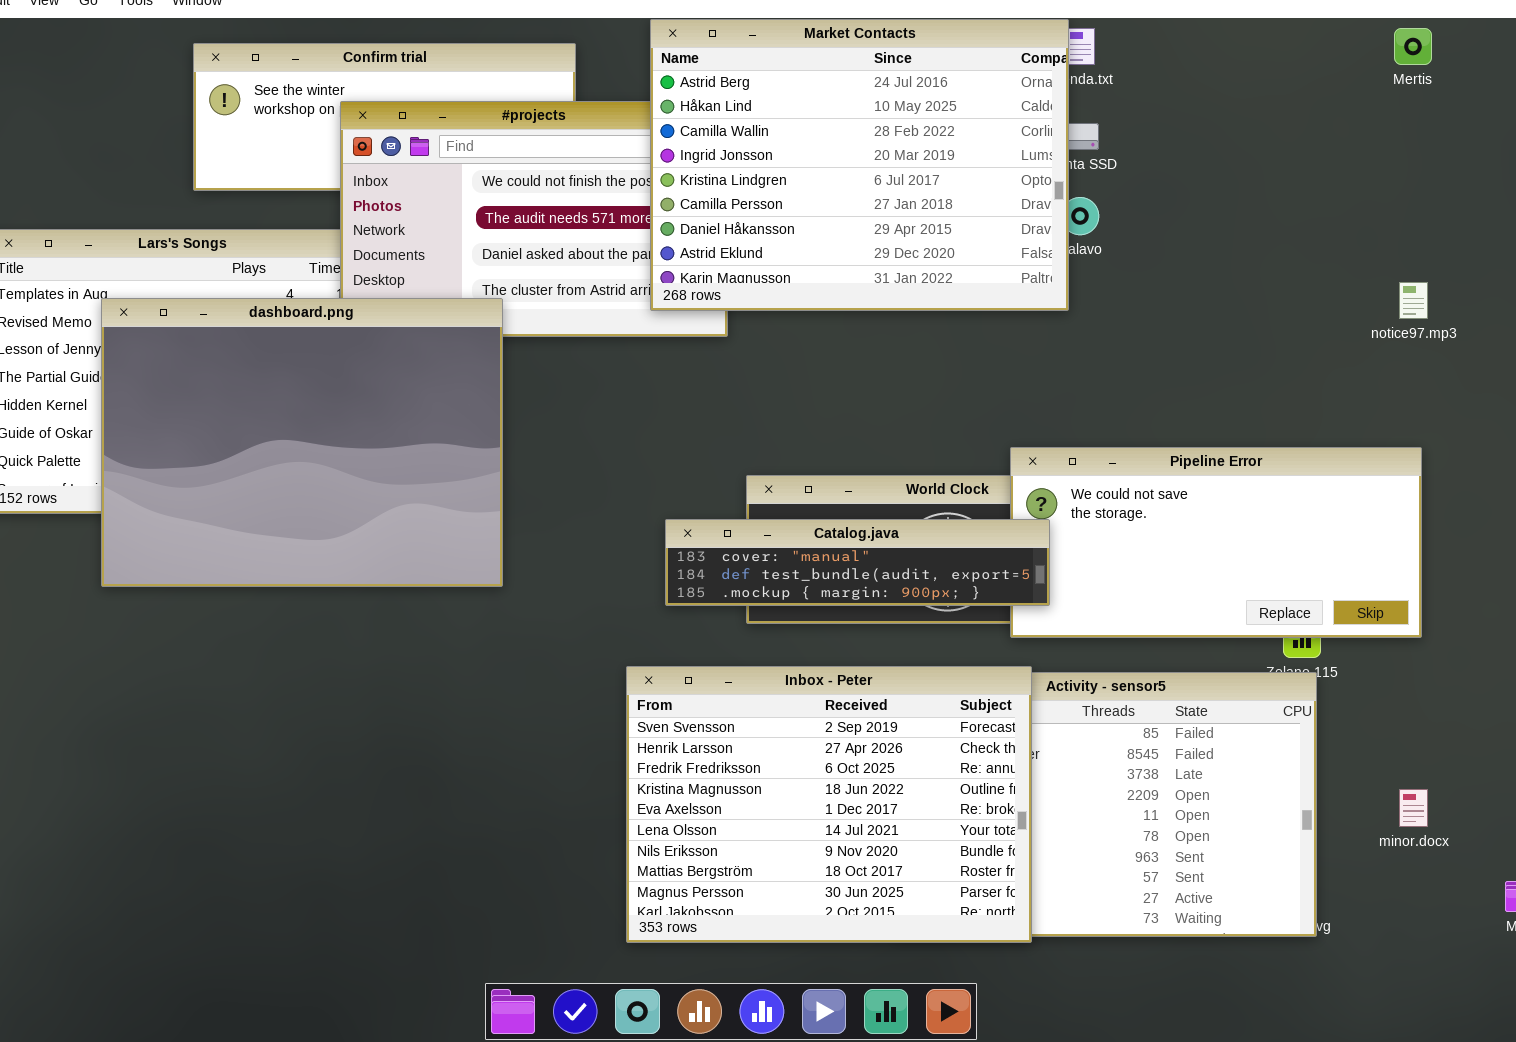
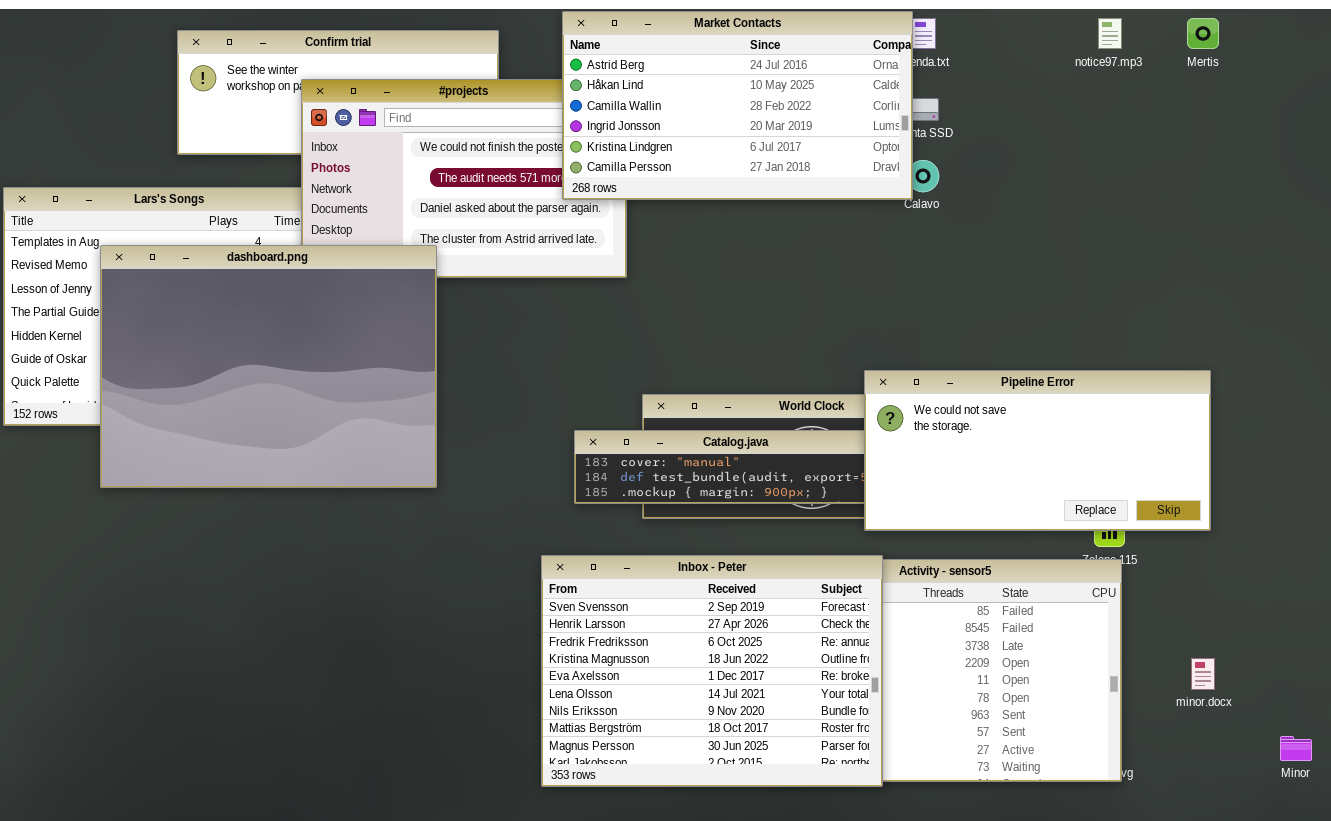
Market Contacts: [650,19,1069,311] -> [562,11,913,200], resized
notice97.mp3: [1399,282,1428,319] -> [1098,18,1122,49], moved
Pipeline Error: [1010,447,1422,638] -> [864,370,1211,531], raised

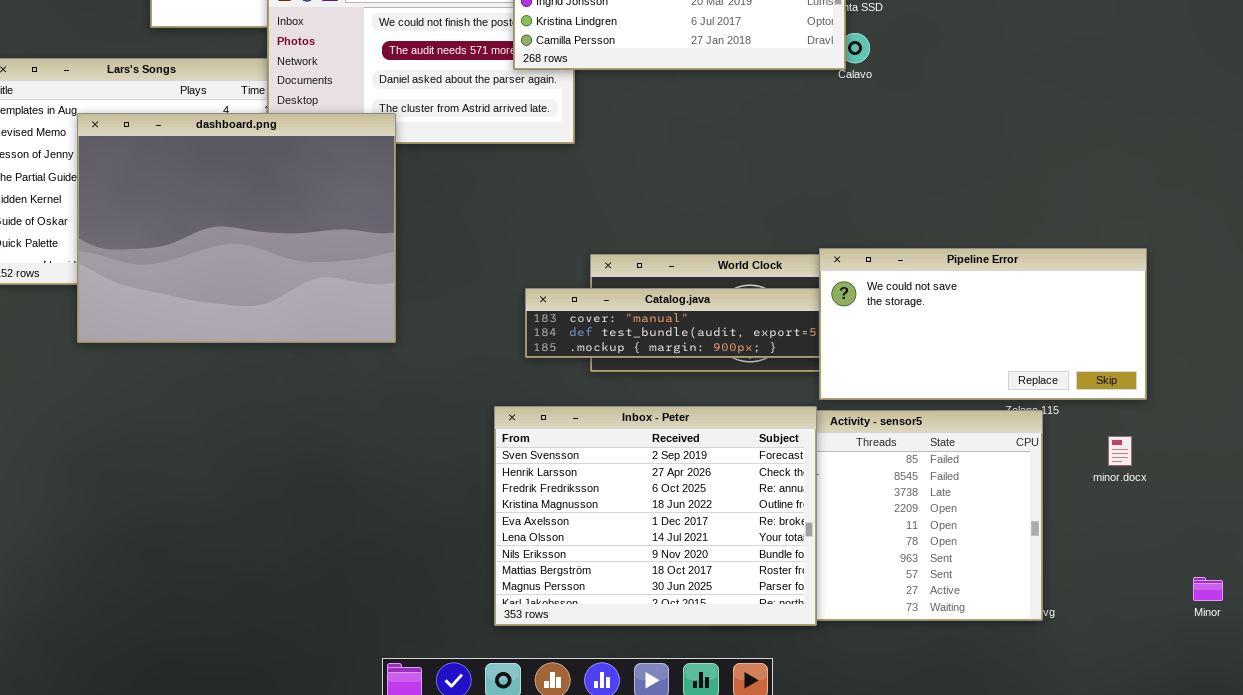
Pipeline Error: [864,370,1211,531] -> [819,248,1147,400], moved
minor.docx: [1191,658,1215,690] -> [1108,436,1132,466], moved

